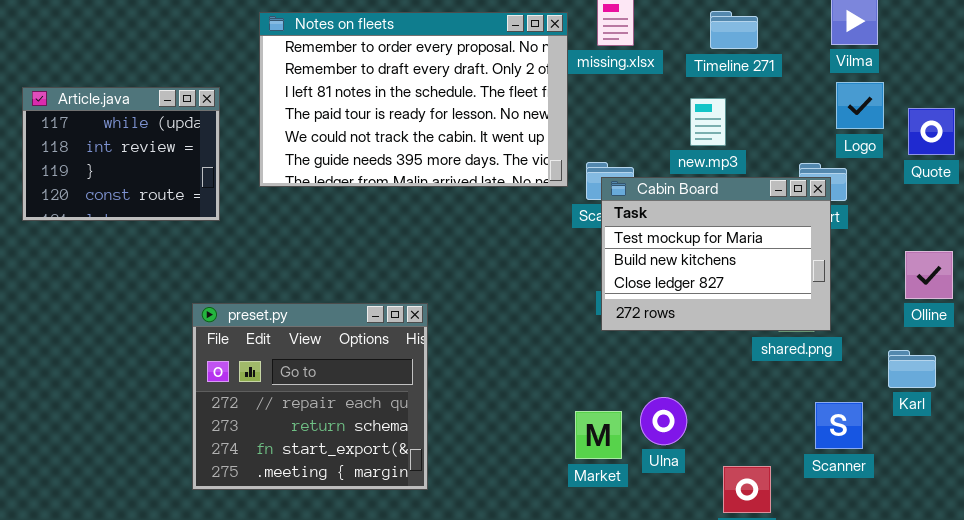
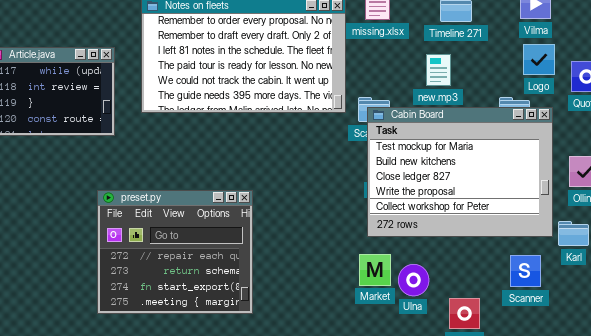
Cabin Board: [601,177,831,331] -> [367,107,553,237], resized
Ulna: [640,397,687,445] -> [398,264,429,296], moved
Market: [575,411,622,459] -> [359,254,391,286], moved

